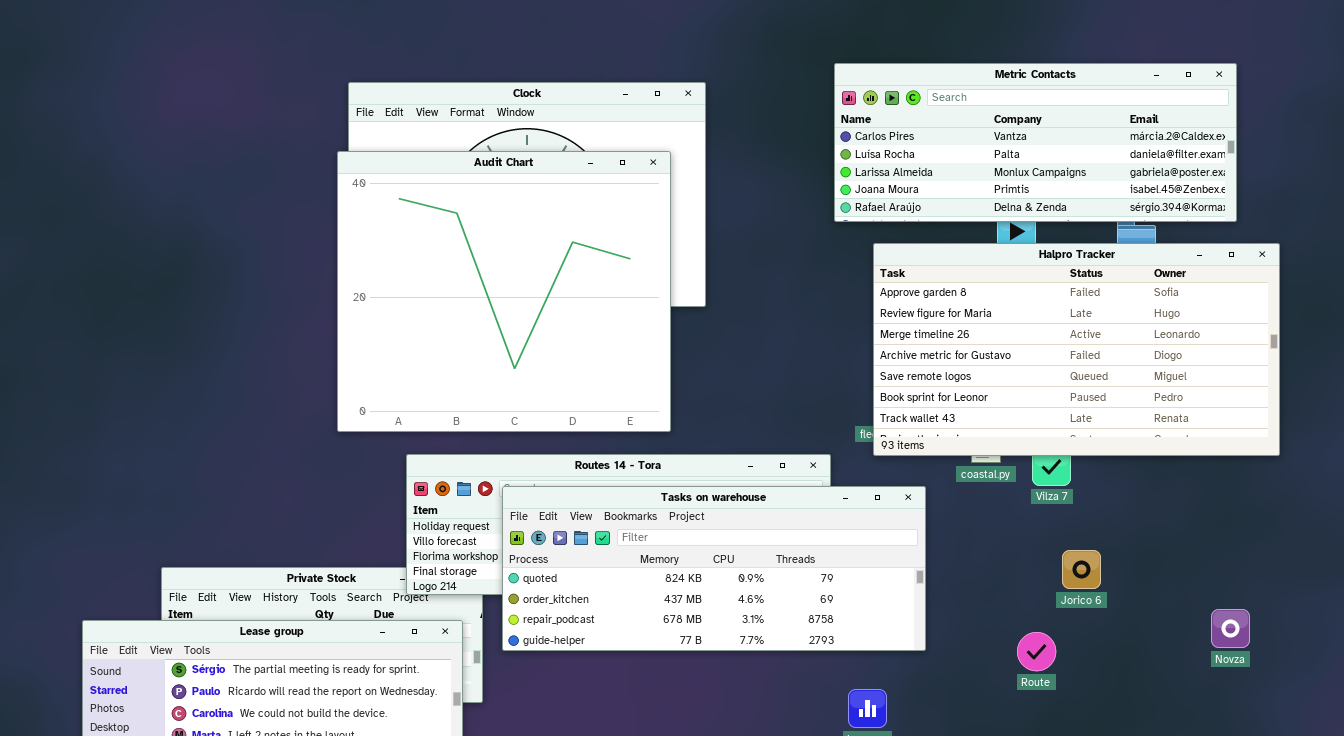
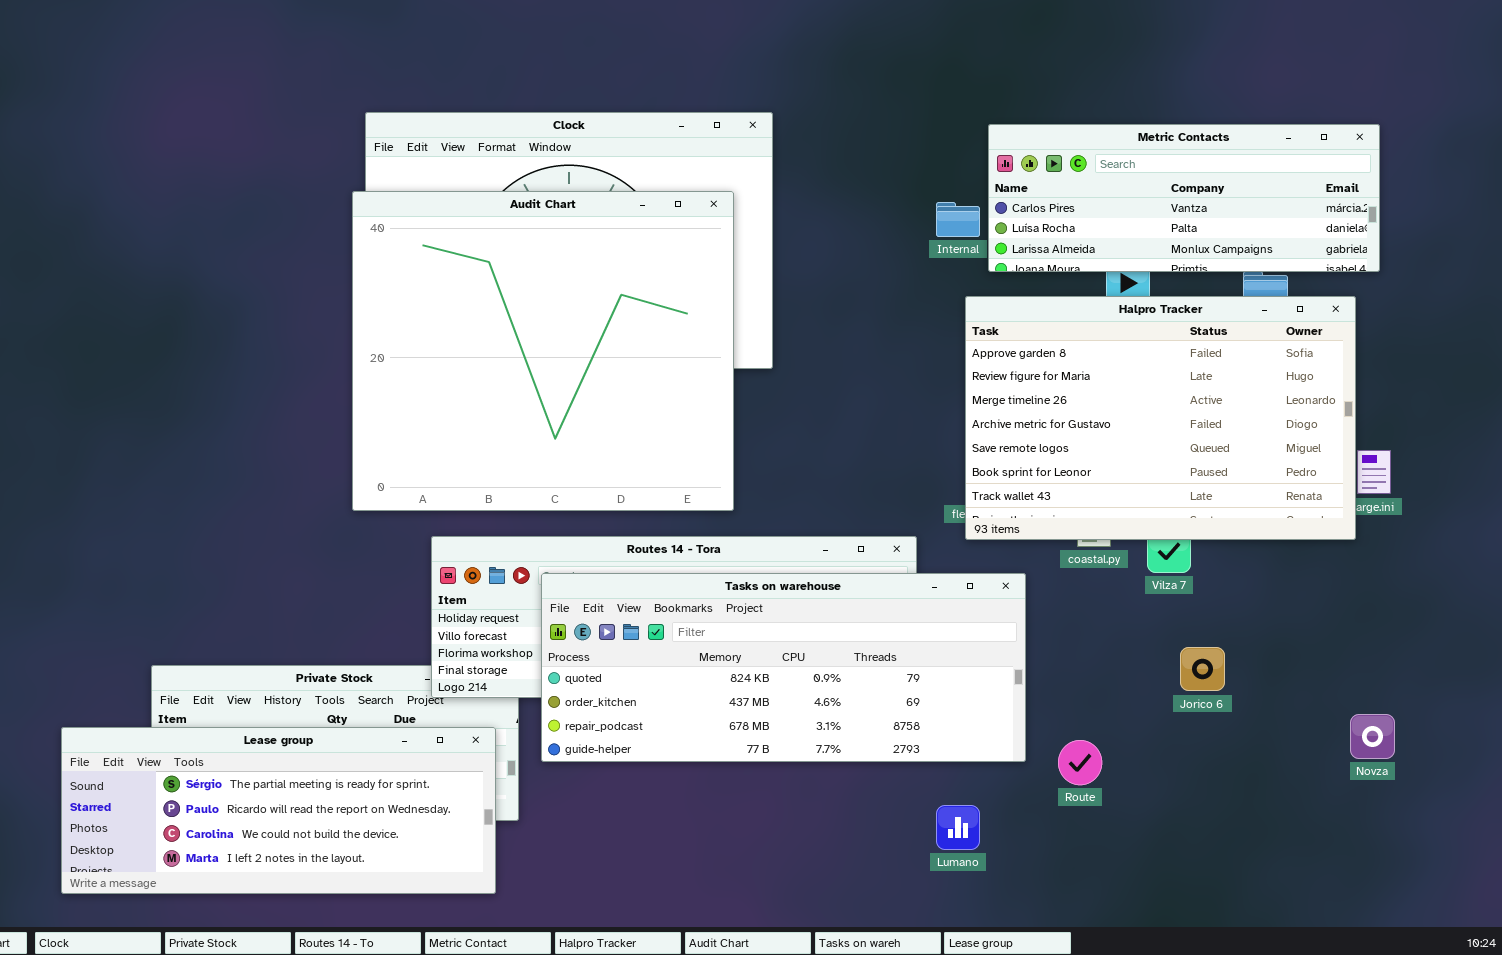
Metric Contacts: [834,63,1237,222] -> [988,124,1380,272], resized
Halpro Tracker: [873,243,1280,456] -> [965,296,1356,540], resized
Route: [1017,632,1056,671] -> [1058,740,1102,785], moved

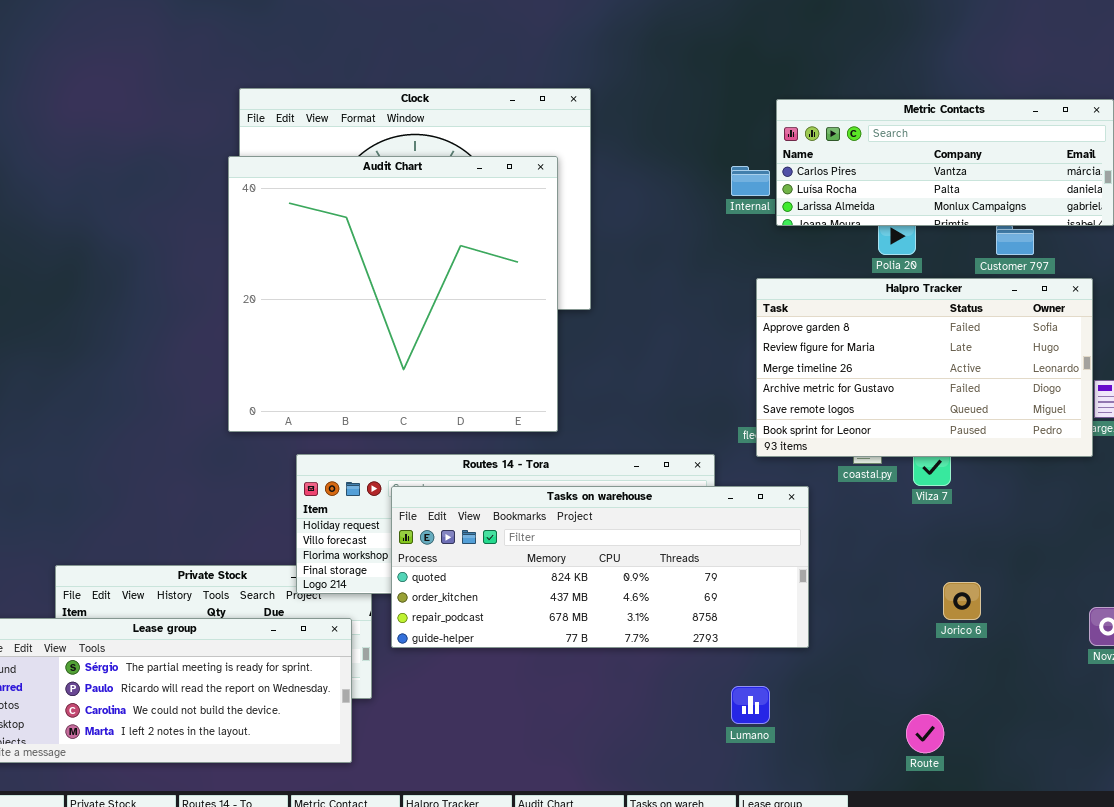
Halpro Tracker: [965,296,1356,540] -> [756,278,1093,457], resized
Jorico 6: [1180,647,1225,691] -> [943,582,981,620], moved
Route: [1058,740,1102,785] -> [906,714,944,753], moved

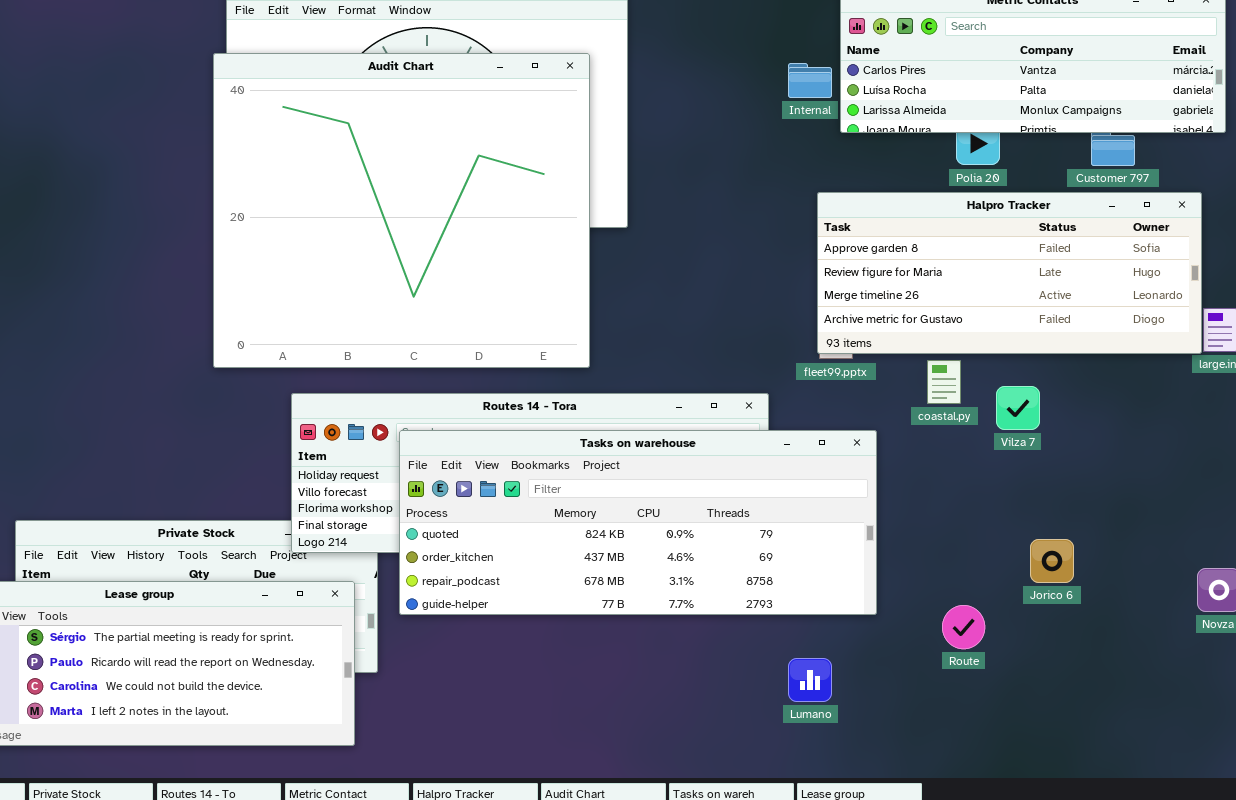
Halpro Tracker: [756,278,1093,457] -> [817,192,1202,354], resized
Route: [906,714,944,753] -> [942,605,985,649], moved

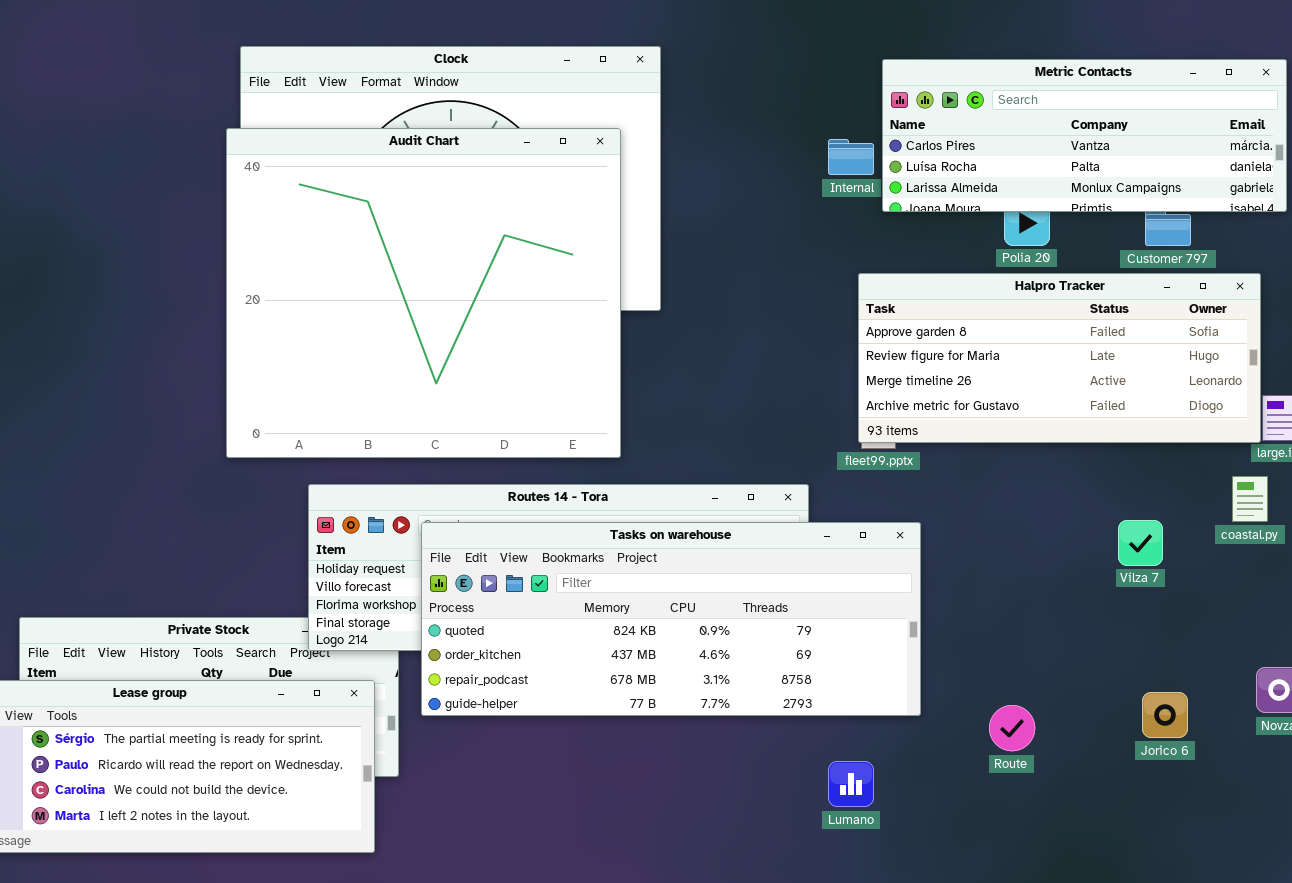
coastal.py: [927,360,961,404] -> [1232,476,1268,522], moved
Vilza 7: [996,386,1040,430] -> [1118,520,1163,566], moved
Jorico 6: [1030,539,1074,583] -> [1142,692,1188,738], moved

